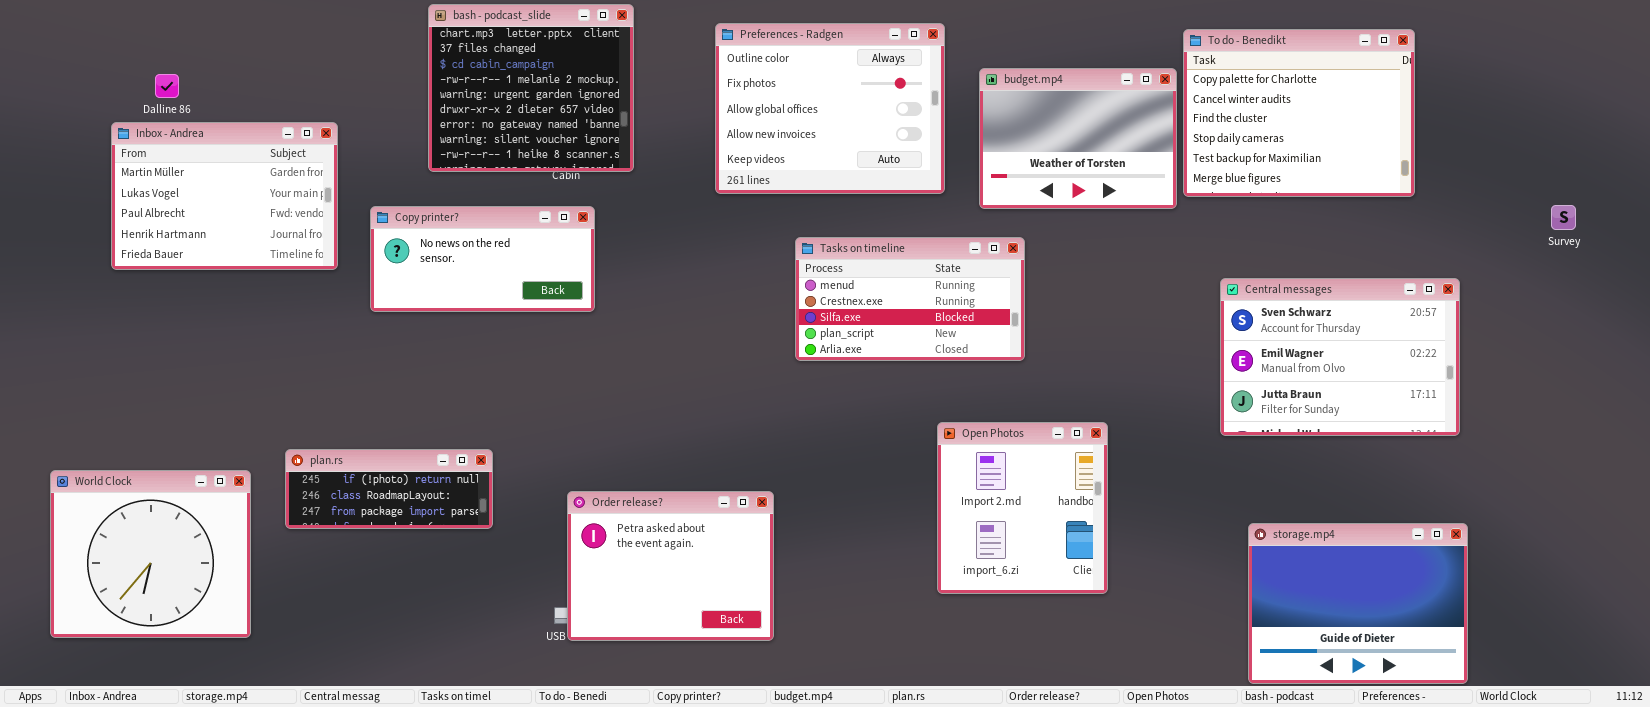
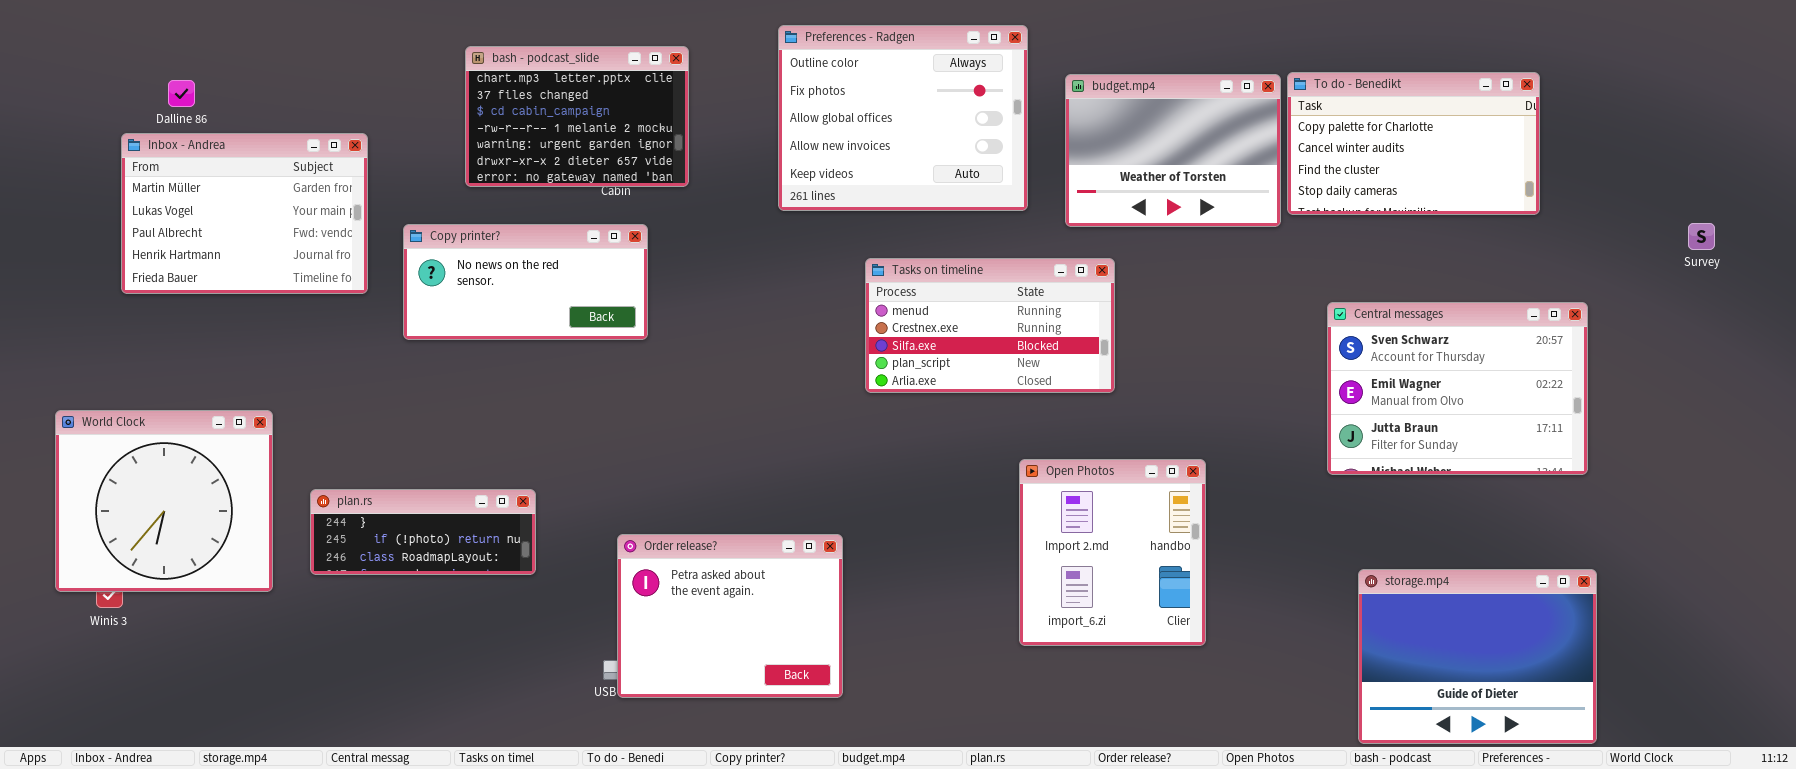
bash - podcast_slide: [428,4,634,172] -> [465,46,689,187], resized
To do - Benedikt: [1183,29,1415,197] -> [1287,72,1540,215], resized
plan.rs: [285,449,493,529] -> [310,489,536,575], scrolled up 1 row
World Clock: [50,470,251,638] -> [55,410,273,592], moved

